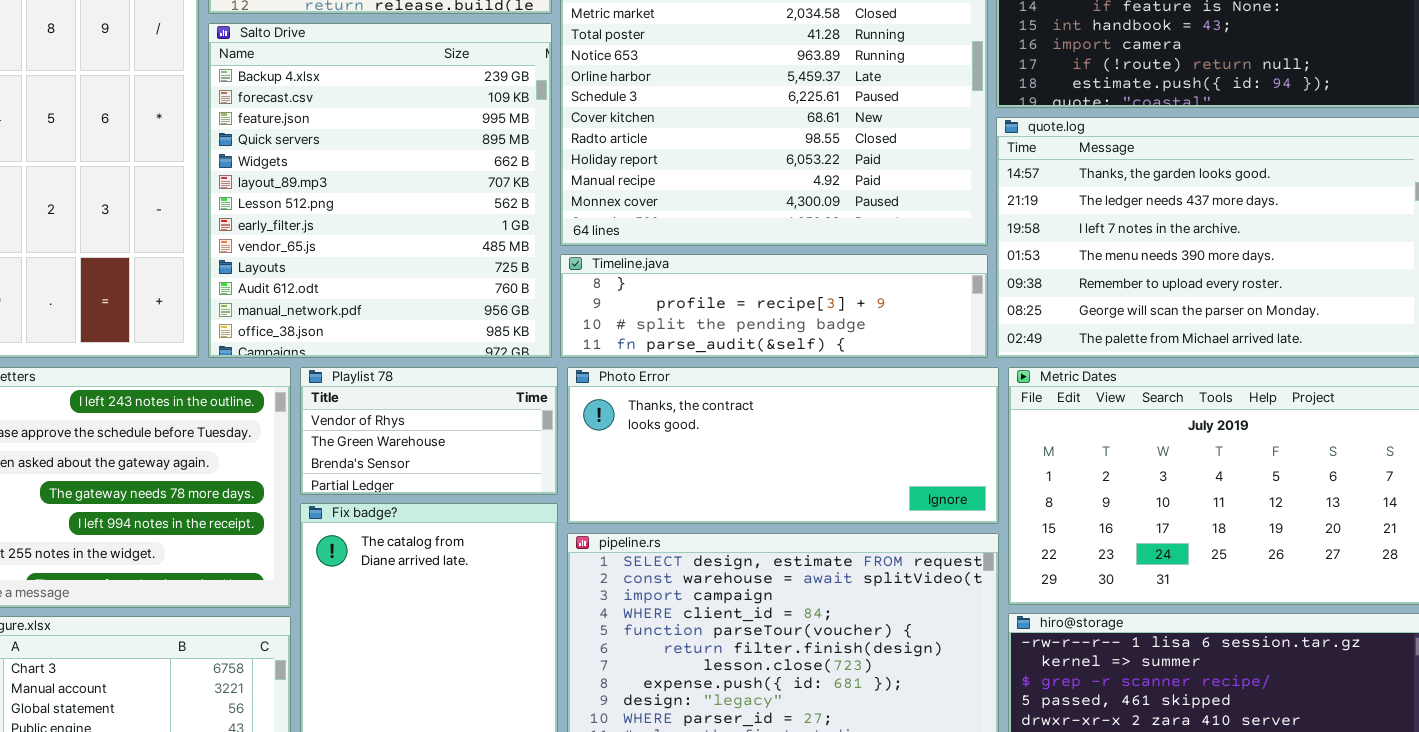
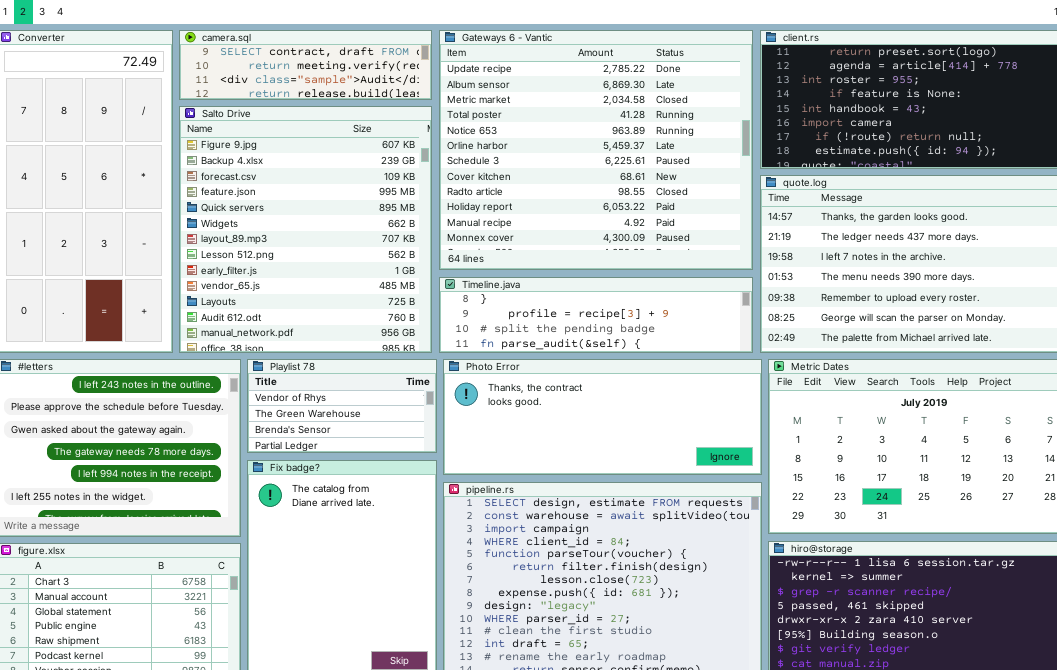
Salto Drive: [208,23,552,358] -> [179,106,432,353], scrolled up 1 row

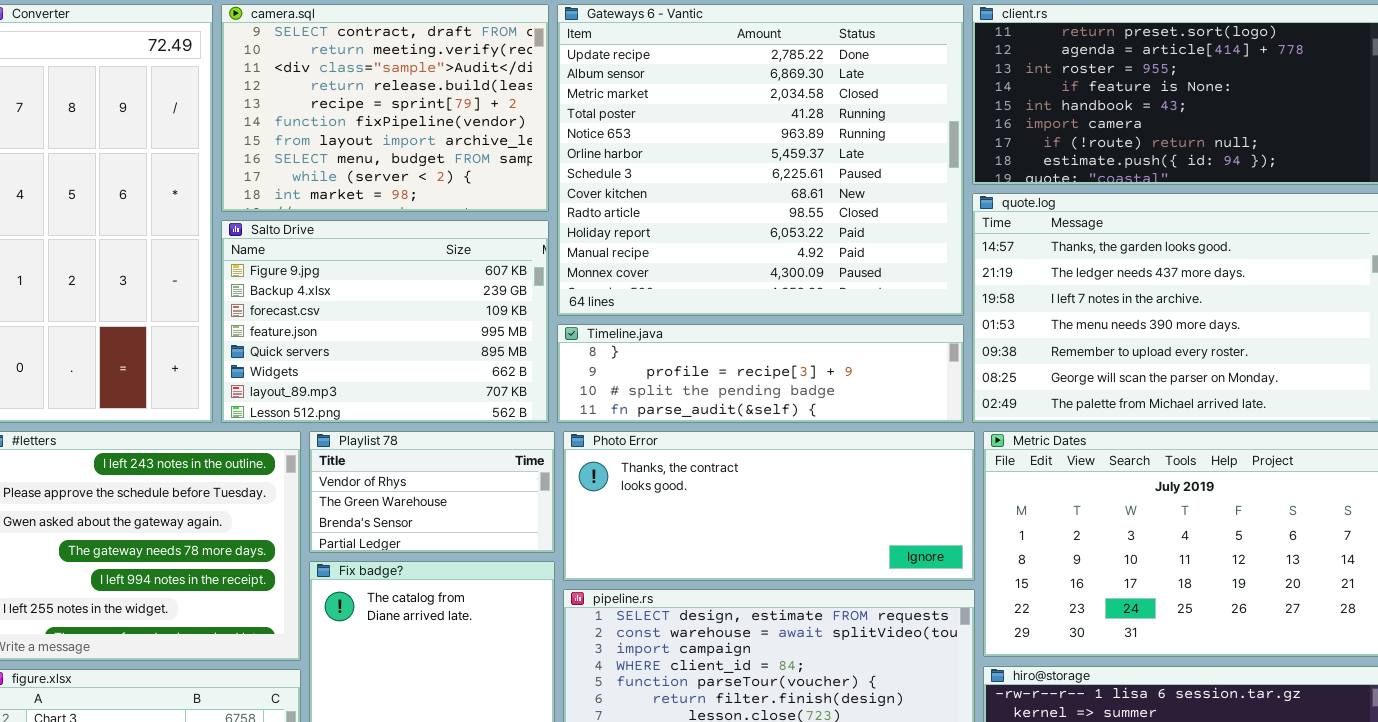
camera.sql: [179,30,432,100] -> [221,4,549,212], resized
Salto Drive: [179,106,432,353] -> [221,220,549,423], resized

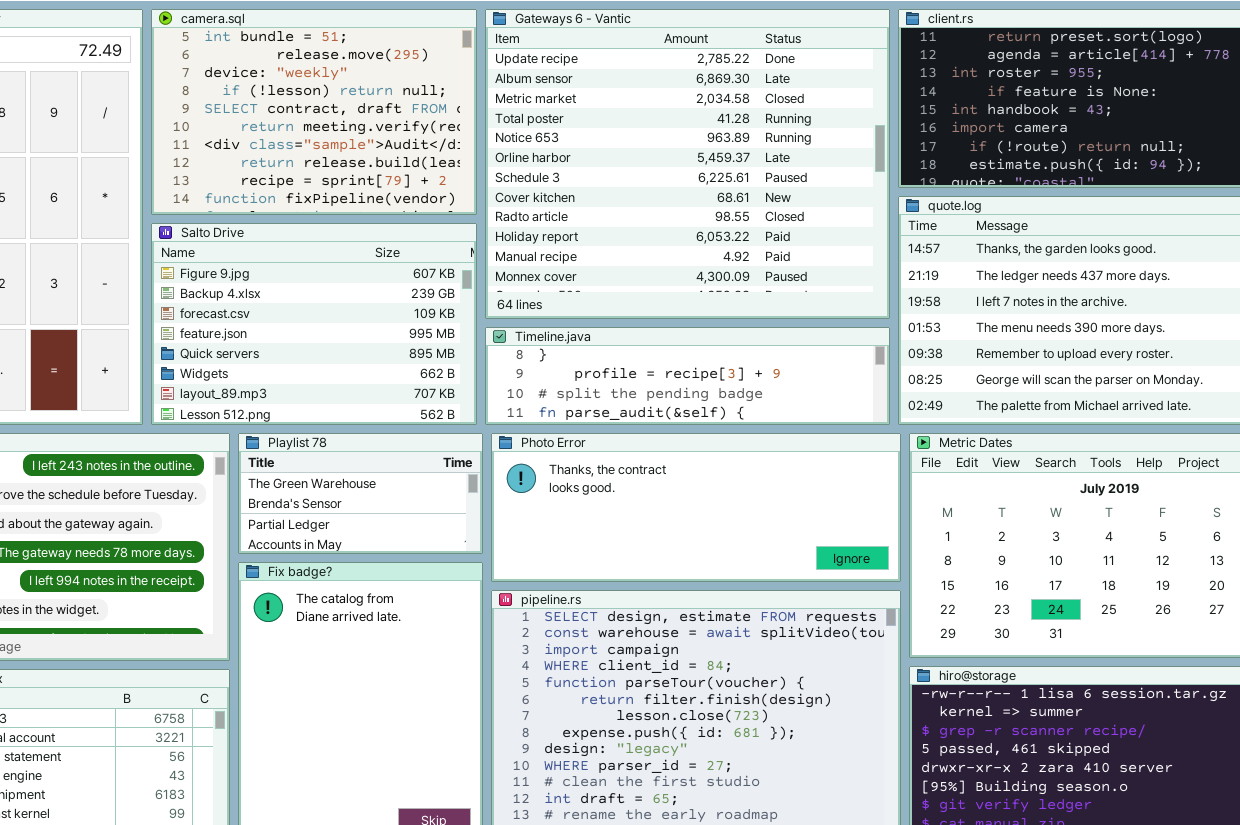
camera.sql: [221,4,549,212] -> [151,9,477,215], scrolled up 4 rows
Playlist 78: [309,431,555,553] -> [238,433,483,554], scrolled down 1 row

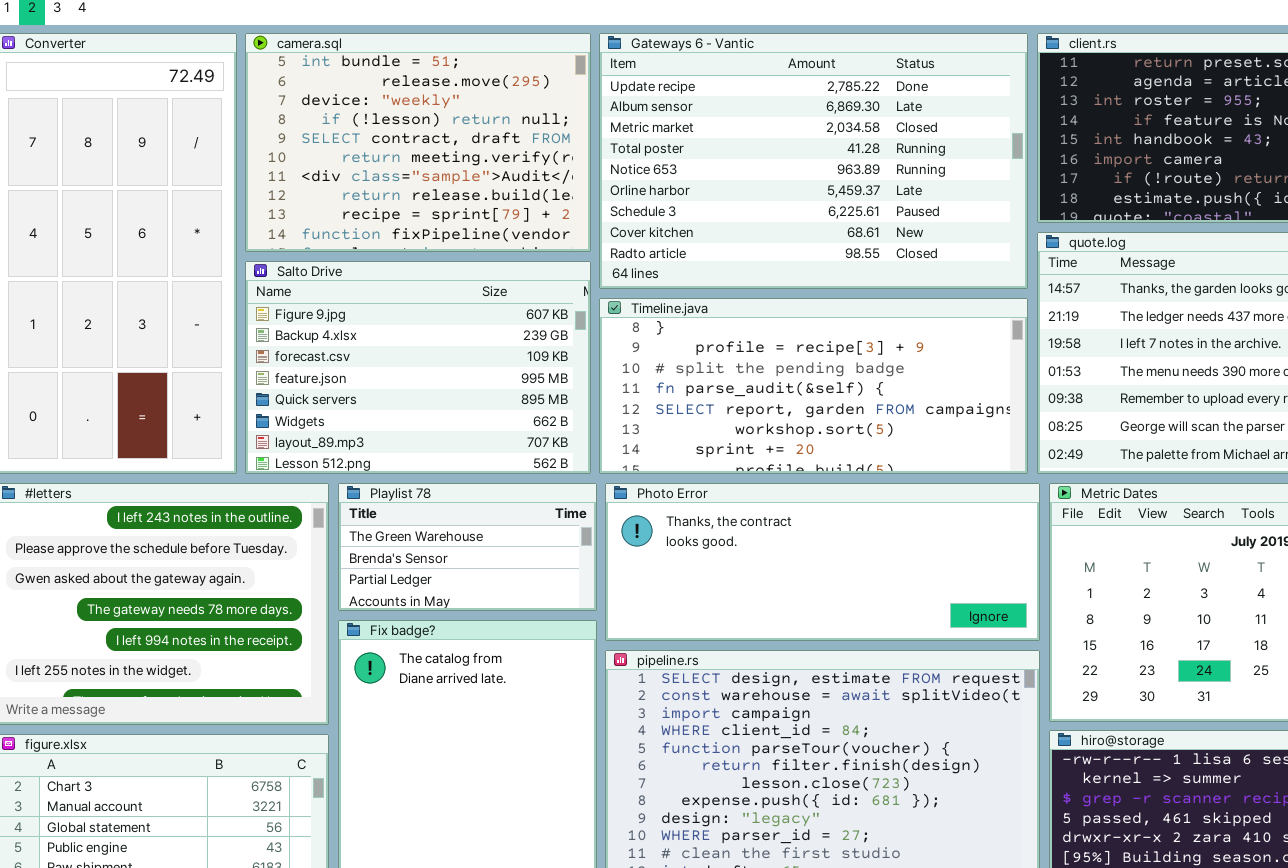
Gateways 6 - Vantic: [485,9,890,319] -> [599,33,1028,289], resized
Timeline.java: [485,327,890,425] -> [599,298,1028,474], resized

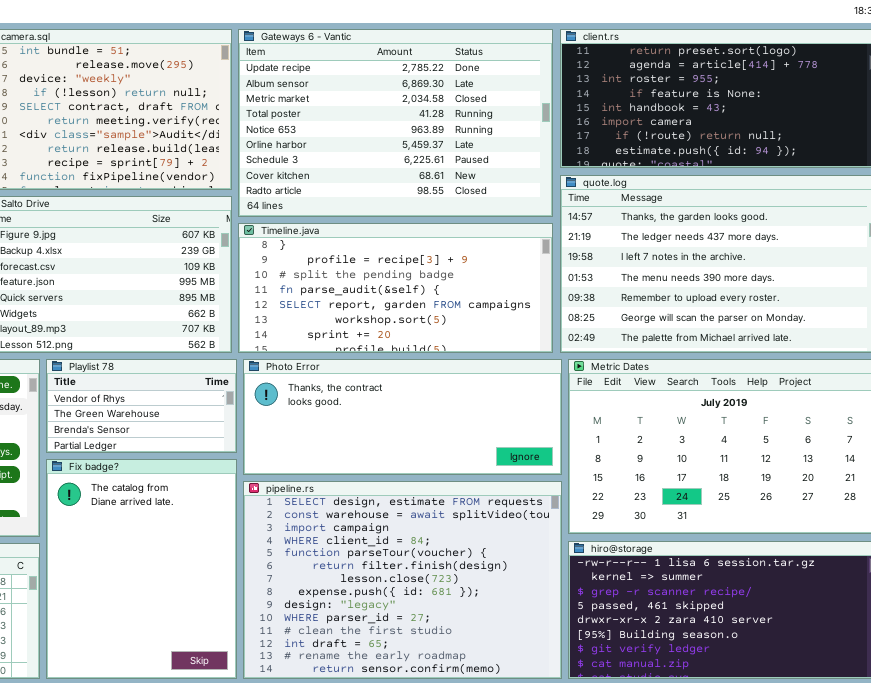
Playlist 78: [338,483,597,611] -> [46,359,237,453], scrolled up 1 row

